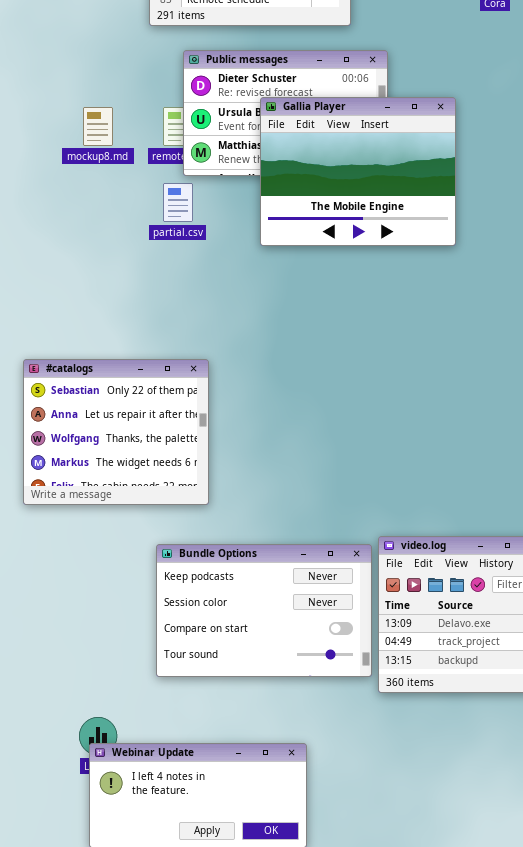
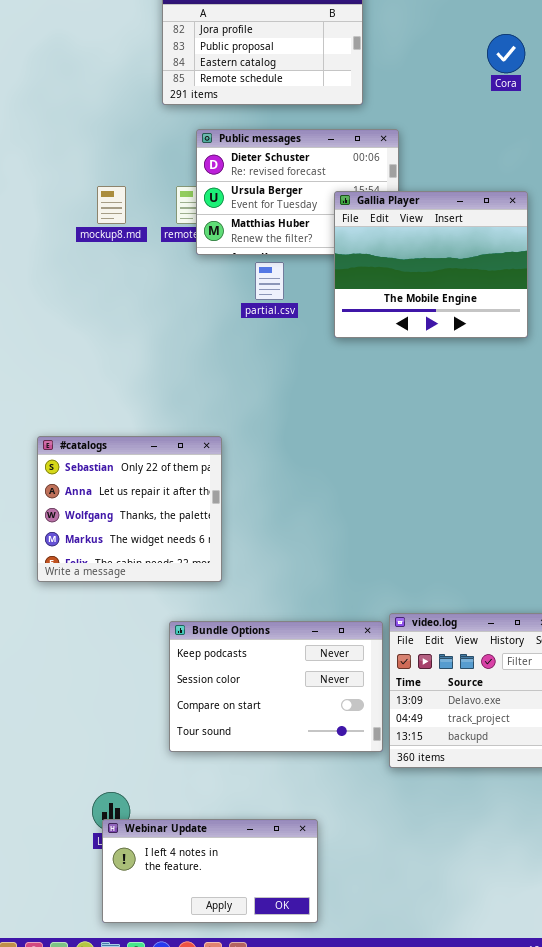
Gallia Player: [260,97,456,246] -> [334,191,528,338], moved
partial.csv: [163,183,193,222] -> [255,262,284,300], moved

